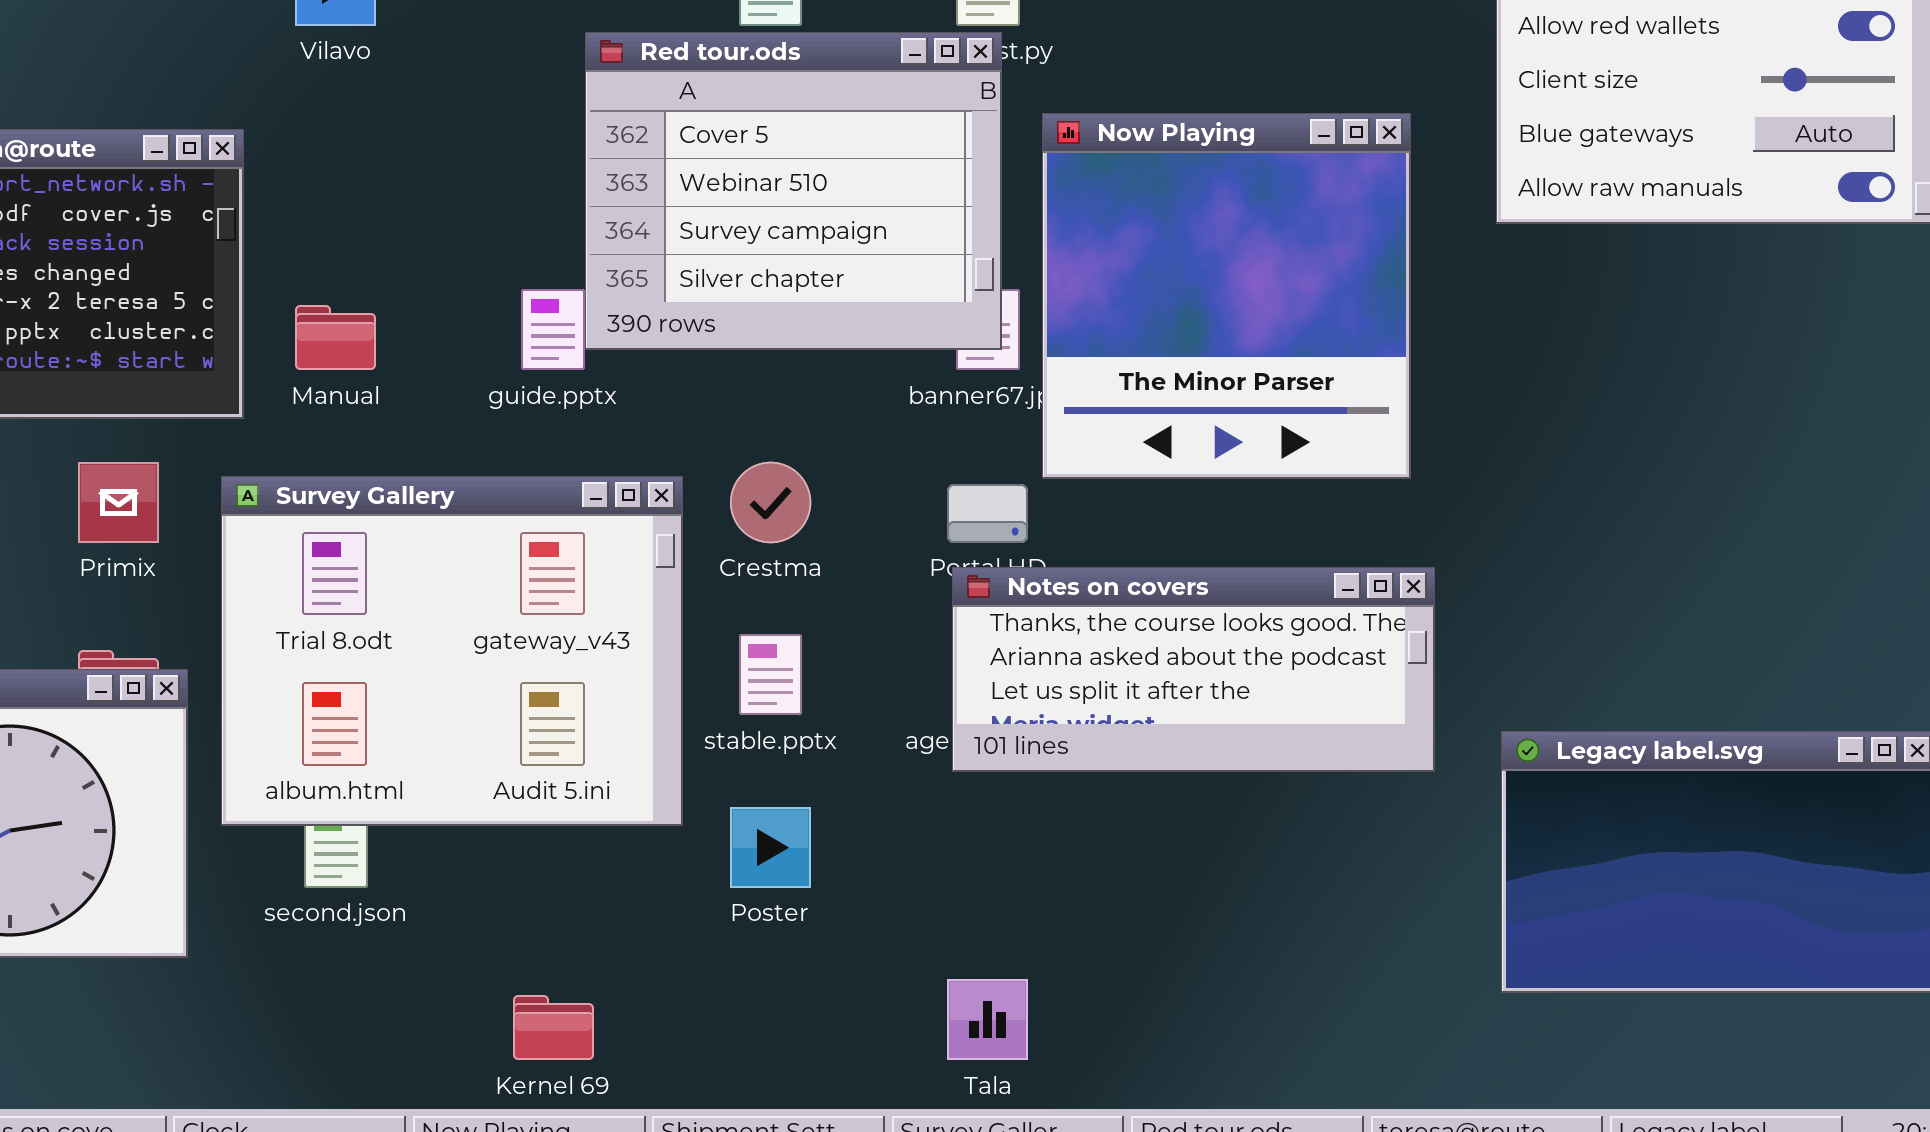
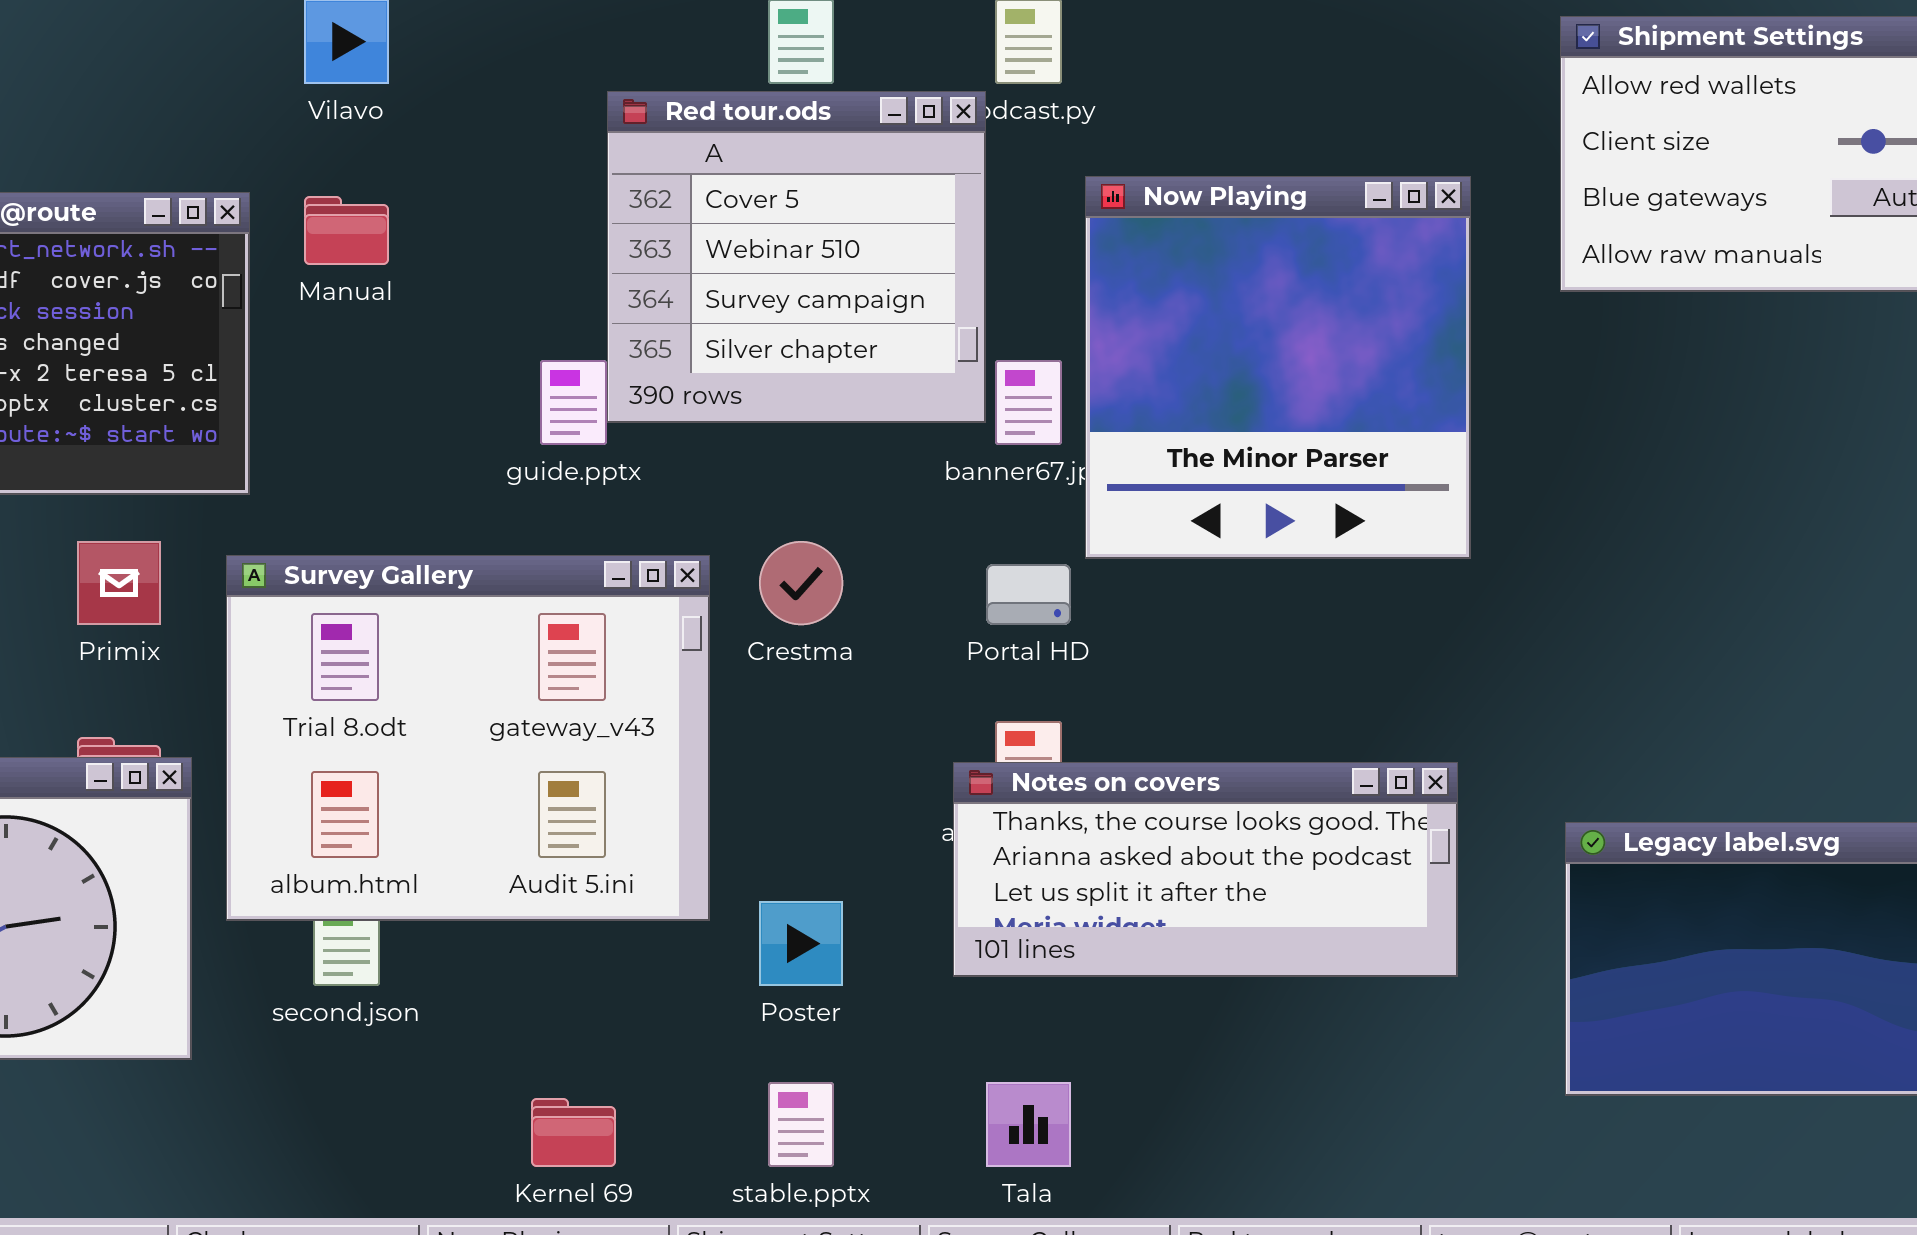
Red tour.ods: [585,32,1002,350] -> [607,91,986,423], resized
Manual: [295,305,376,370] -> [304,196,389,265], moved
Notes on covers: [952,567,1435,772] -> [953,762,1458,977], moved
stable.pptx: [739,634,802,715] -> [768,1082,834,1167], moved

